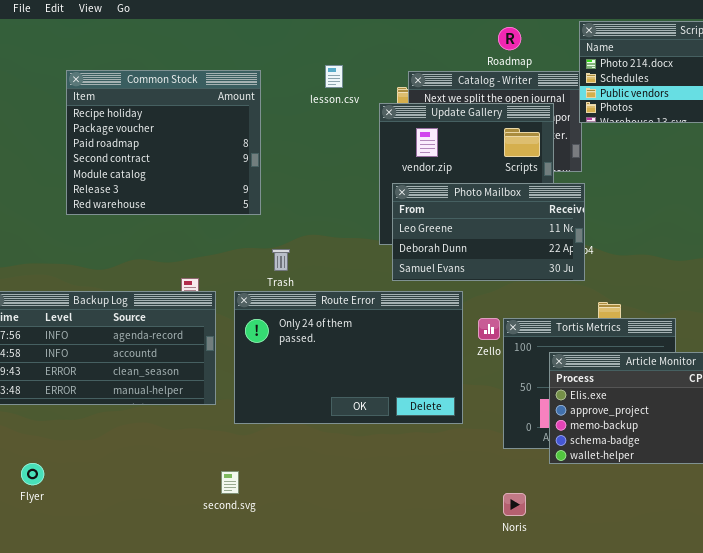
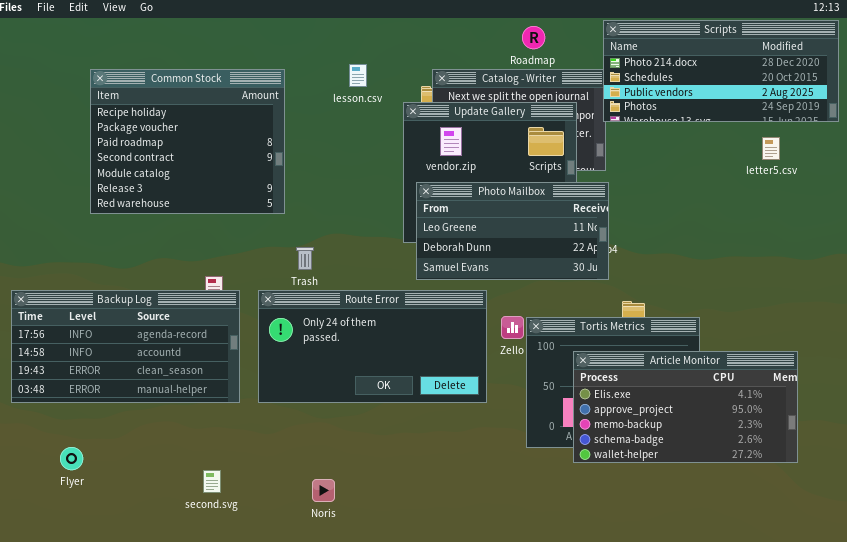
Route Error: [234,291,463,424] -> [258,290,487,403], resized
Flyer: [21,463,44,485] -> [60,447,83,470], moved
second.svg: [221,471,239,494] -> [203,470,221,493], moved
Noris: [503,493,526,516] -> [312,479,335,502], moved

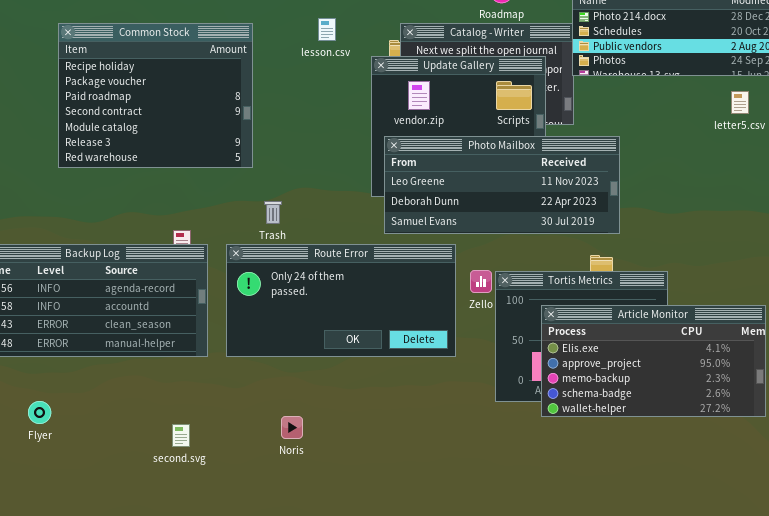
Photo Mailbox: [416,182,609,280] -> [384,136,620,234], resized
Noris: [312,479,335,502] -> [281,416,303,439], moved

